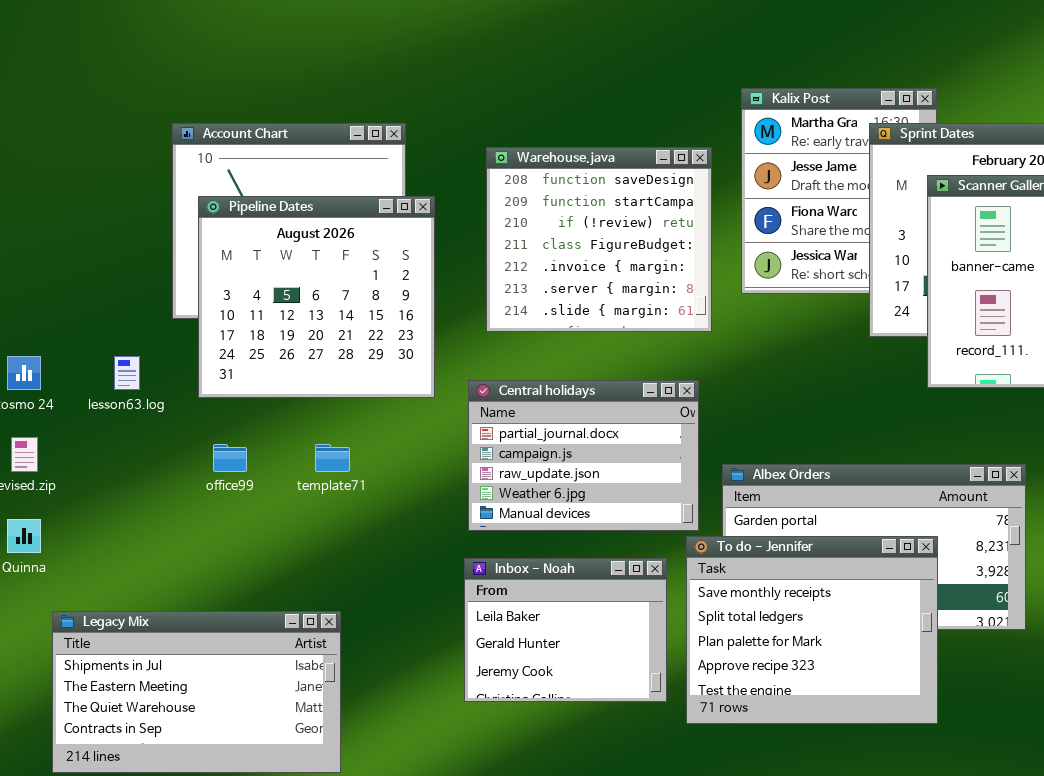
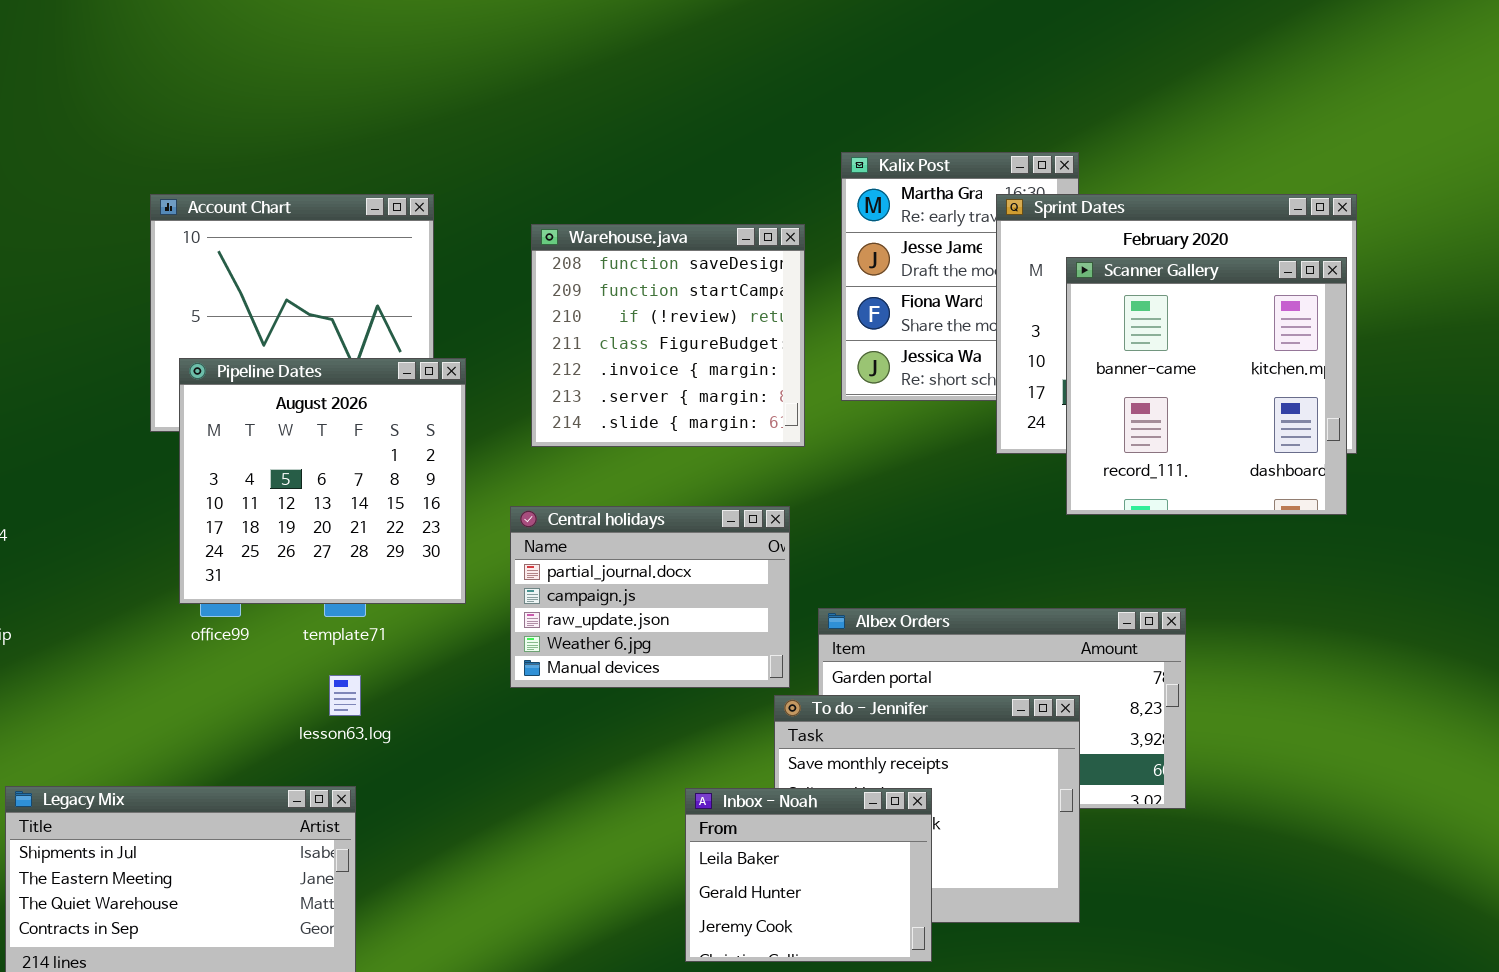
Pipeline Dates: [198,196,435,398] -> [179,358,466,604], moved
lesson63.log: [114,356,140,390] -> [329,675,361,716], moved
Inbox - Noah: [464,558,667,702] -> [685,788,932,962], moved

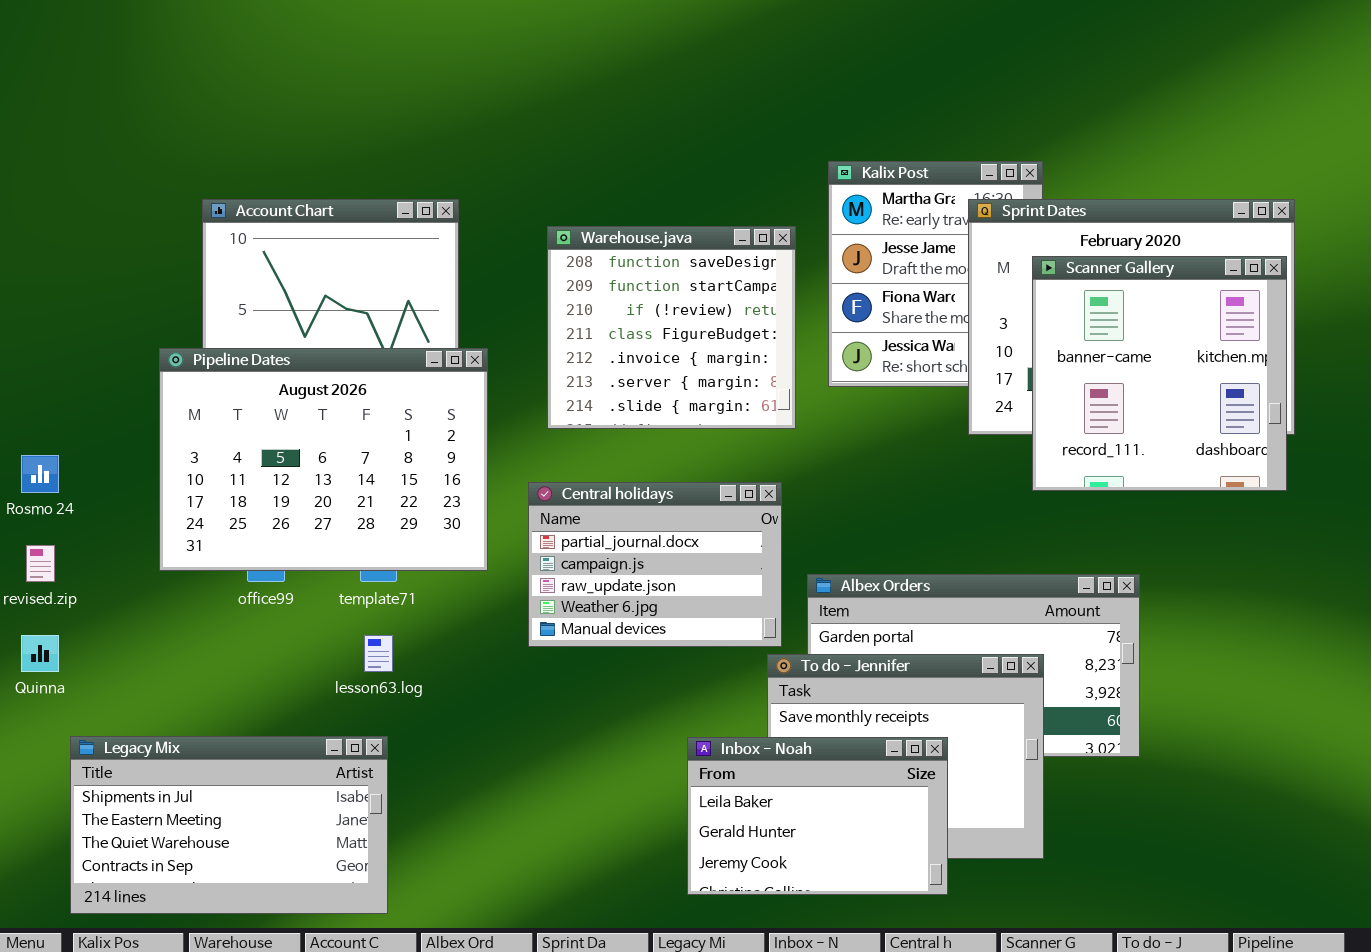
Pipeline Dates: [179,358,466,604] -> [159,348,488,571], resized
Inbox - Noah: [685,788,932,962] -> [687,737,948,895], resized

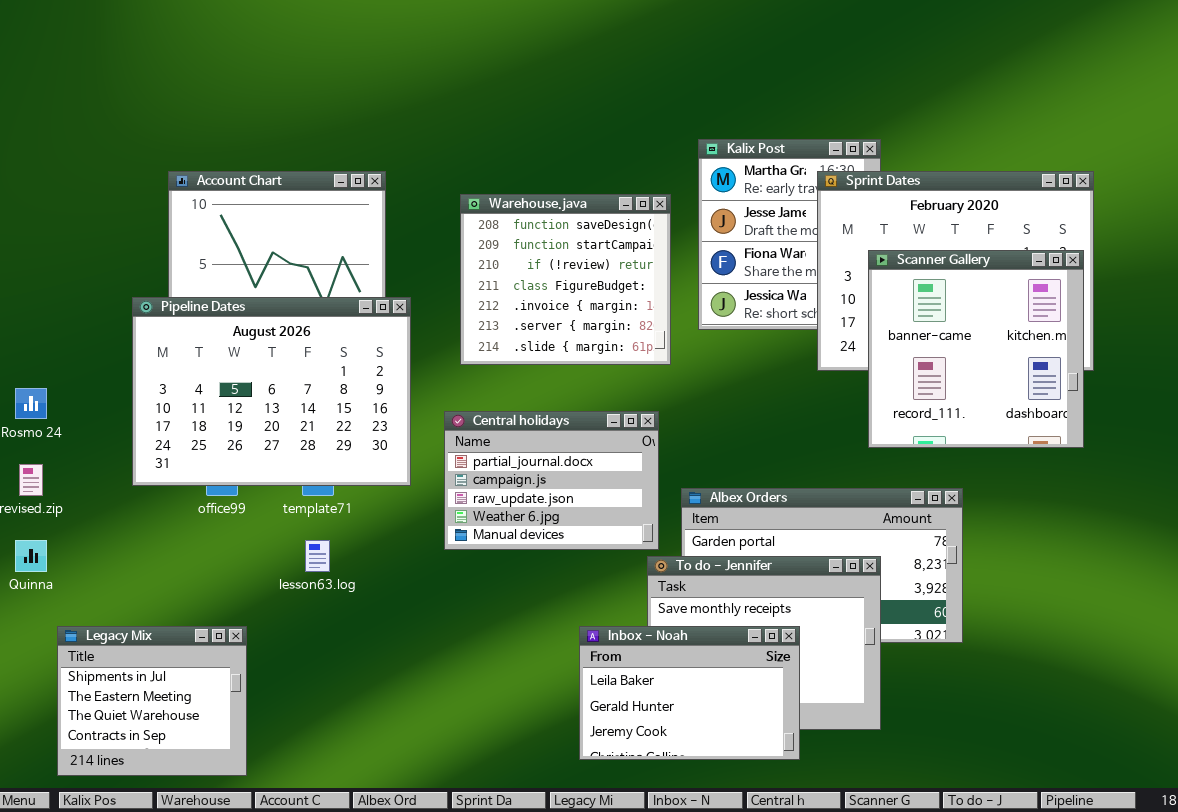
Scanner Gallery: [1032,256,1287,491] -> [868,250,1084,448], moved
Legacy Mix: [70,736,388,914] -> [57,626,247,776], resized

